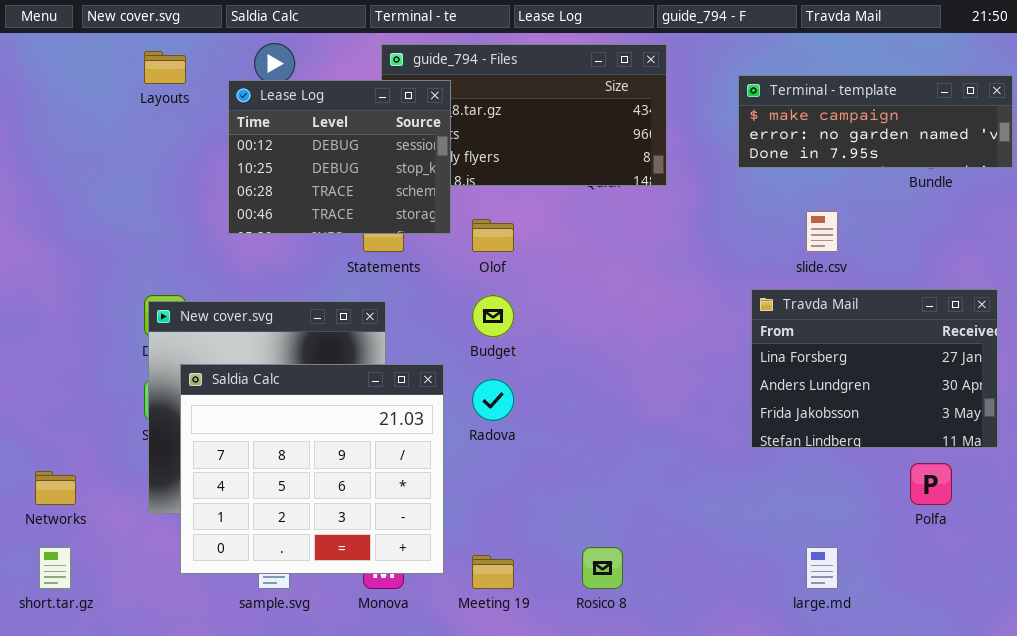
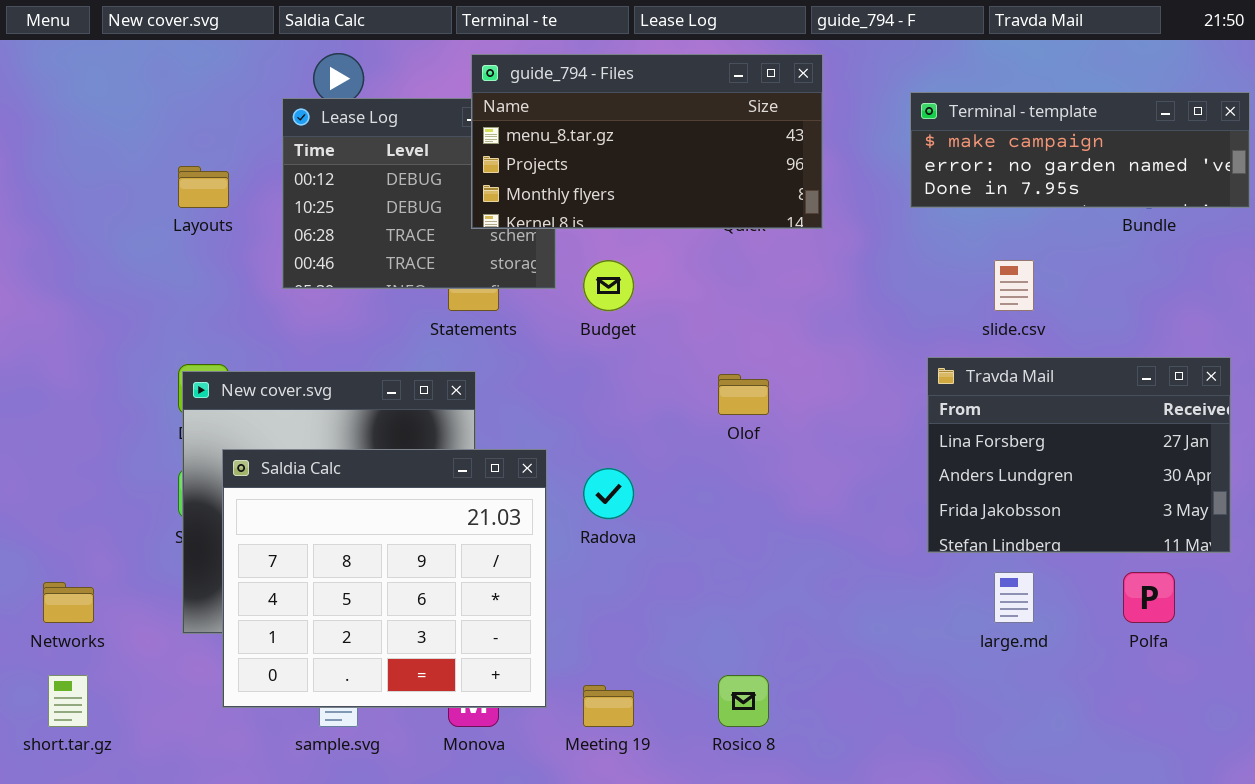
guide_794 - Files: [381,44,667,186] -> [471,54,823,229], raised
Layouts: [144,51,186,84] -> [178,166,229,208], moved
Olof: [472,219,514,252] -> [718,374,769,415], moved
Budget: [472,295,514,337] -> [583,260,634,311], moved
large.md: [806,547,838,589] -> [994,572,1034,623], moved

